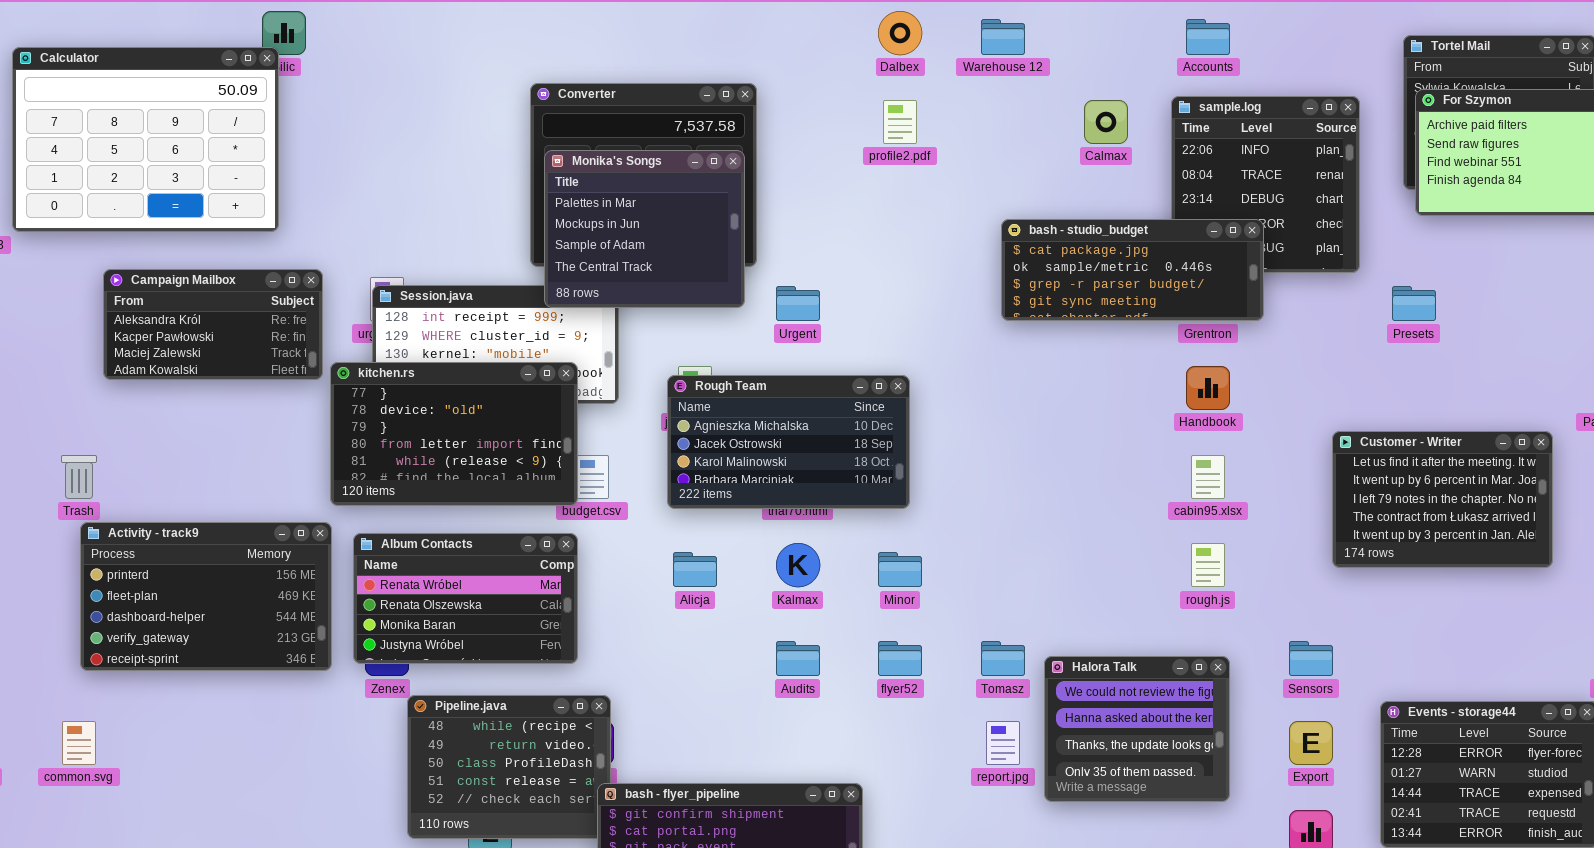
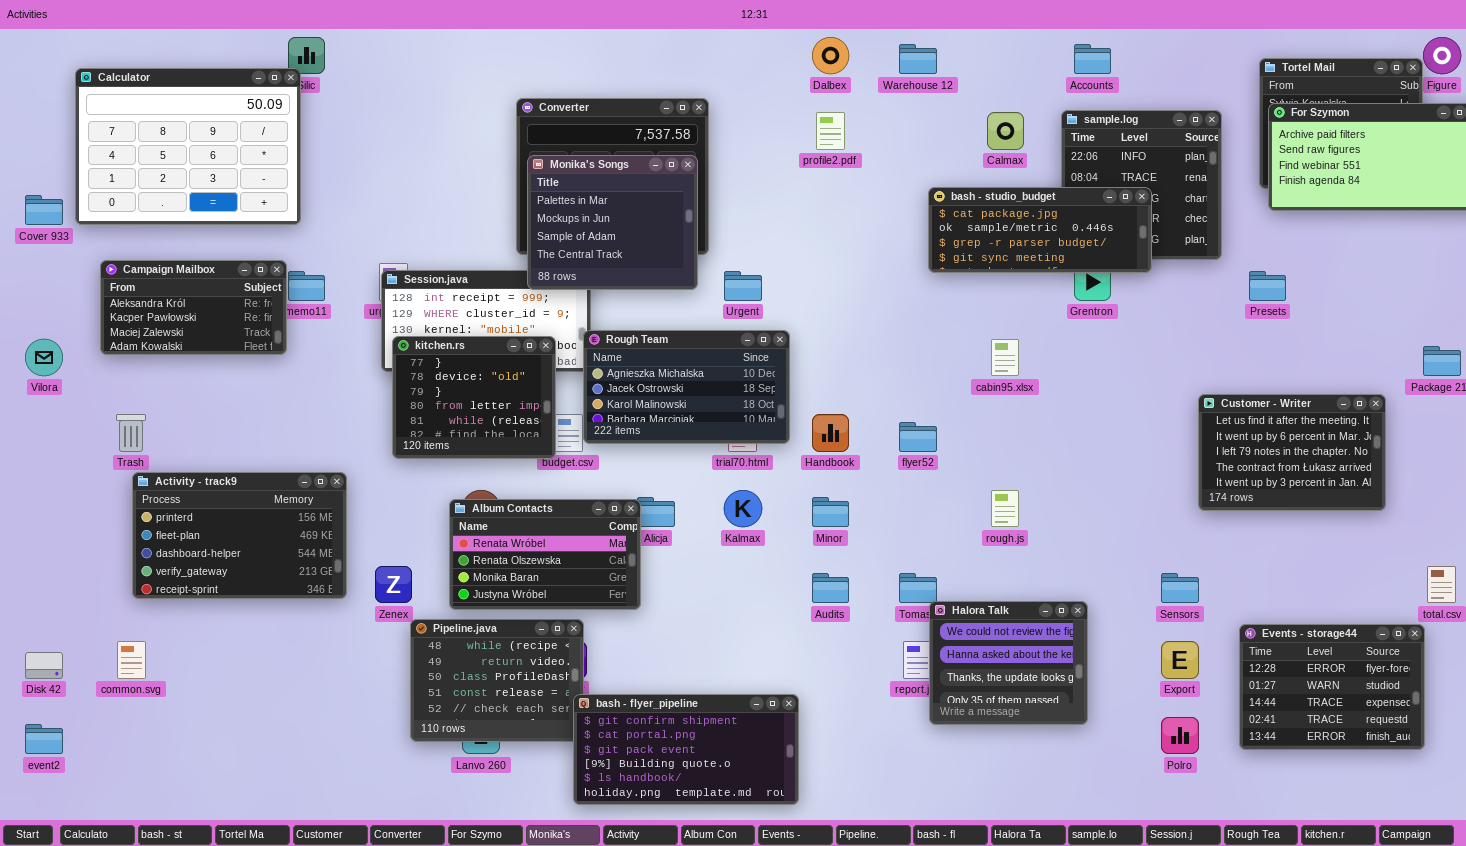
bash - studio_budget: [1001,219,1264,321] -> [928,187,1152,273], moved
Campaign Mailbox: [103,269,323,380] -> [100,260,287,355], moved
kitchen.rs: [330,362,578,506] -> [392,336,556,459], resized
Handbook: [1186,366,1230,410] -> [812,414,849,452], moved
Rough Team: [667,375,910,509] -> [583,330,790,444], moved
cabin95.xlsx: [1191,455,1225,499] -> [991,339,1019,376], moved
Album Contacts: [353,533,578,664] -> [449,499,641,610], moved
rough.js: [1191,543,1225,587] -> [991,490,1019,527], moved
Audits: [776,641,820,676] -> [812,573,849,603], moved
flyer52: [878,641,922,676] -> [899,422,937,452], moved
Halora Talk: [1044,656,1230,802] -> [929,601,1088,725], moved

